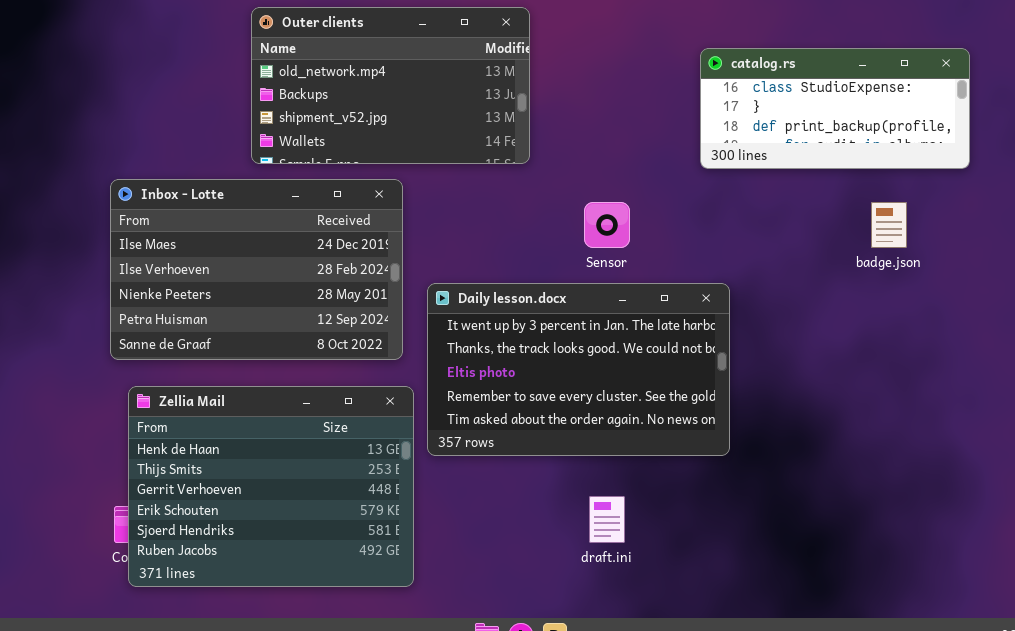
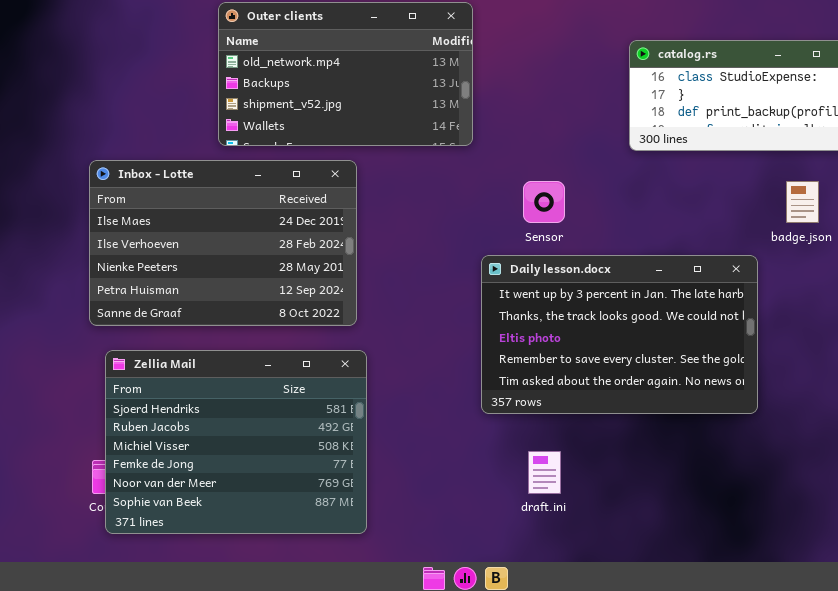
Daily lesson.docx: [427,283,730,456] -> [481,255,758,414], moved
Zellia Mail: [128,386,414,587] -> [105,350,367,534], scrolled down 4 rows

